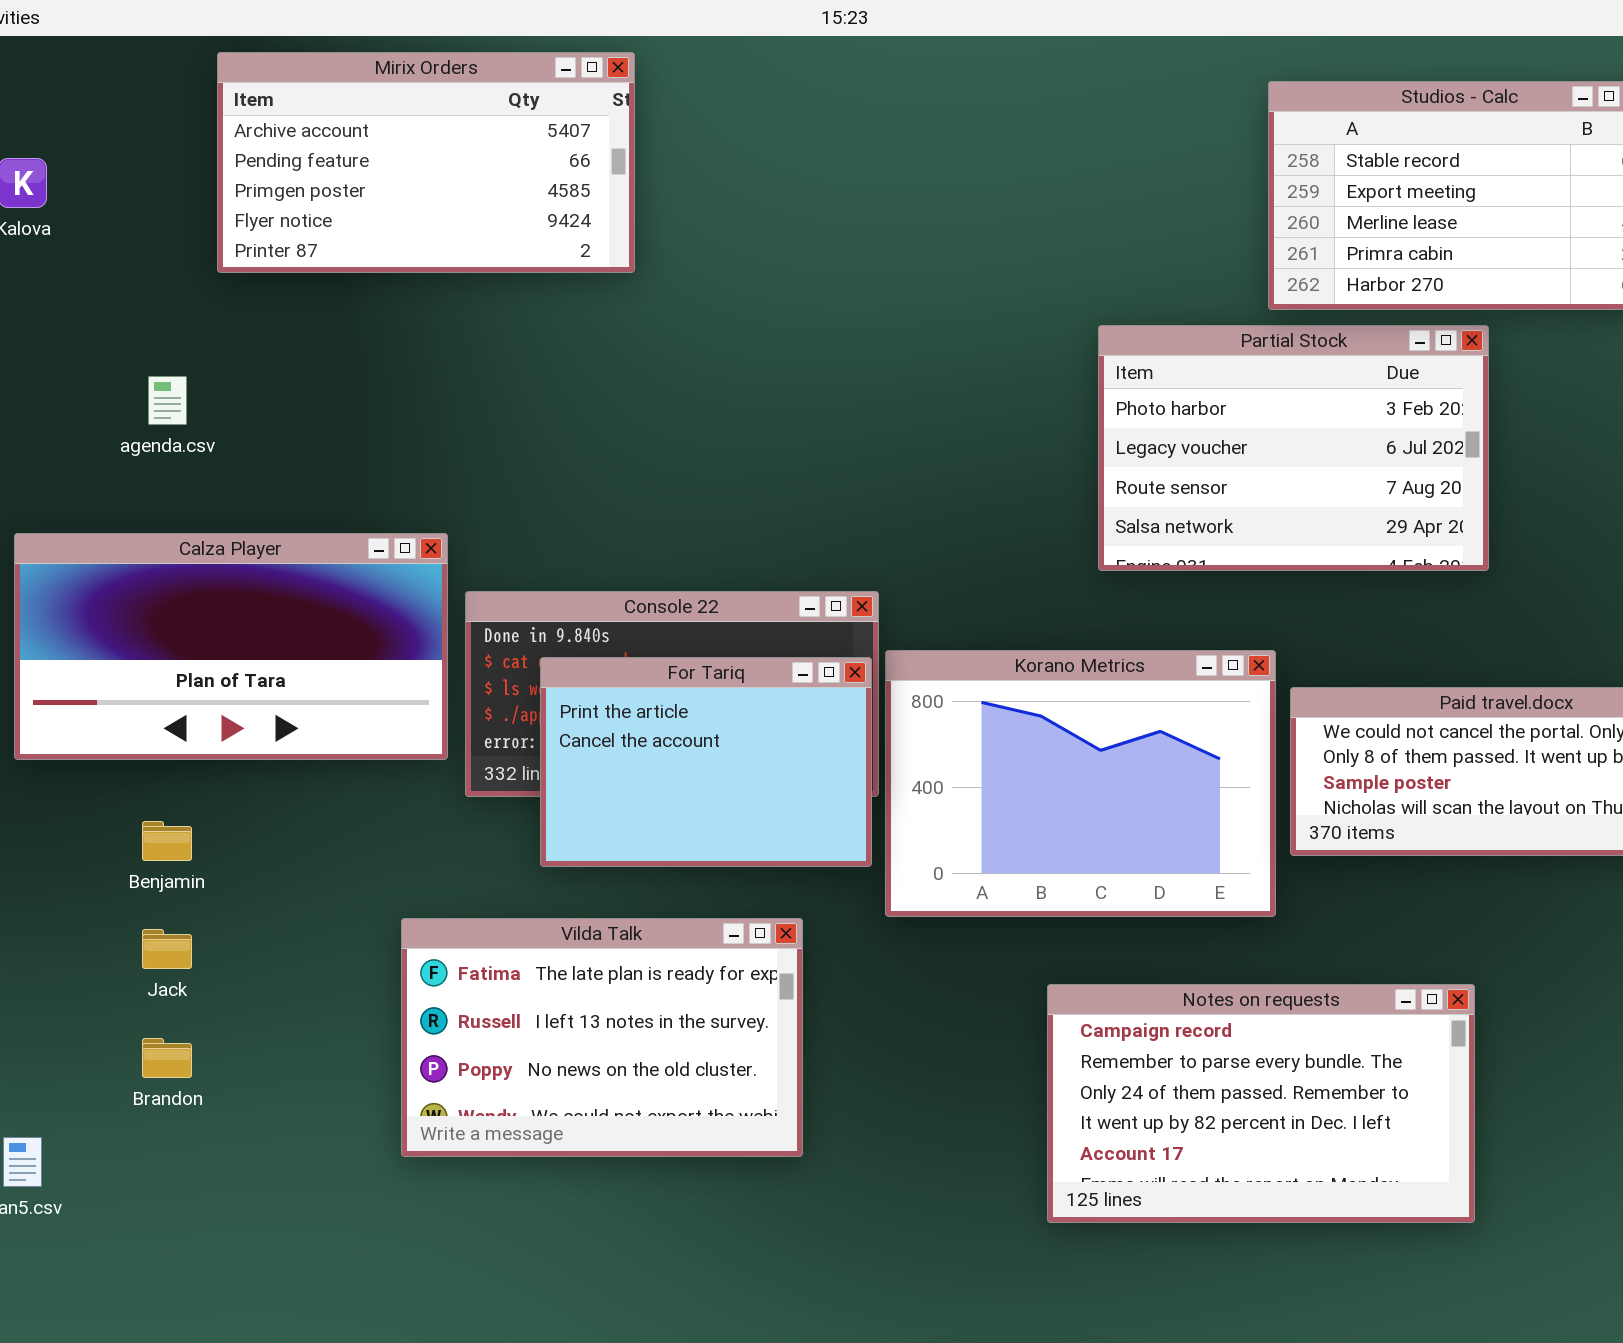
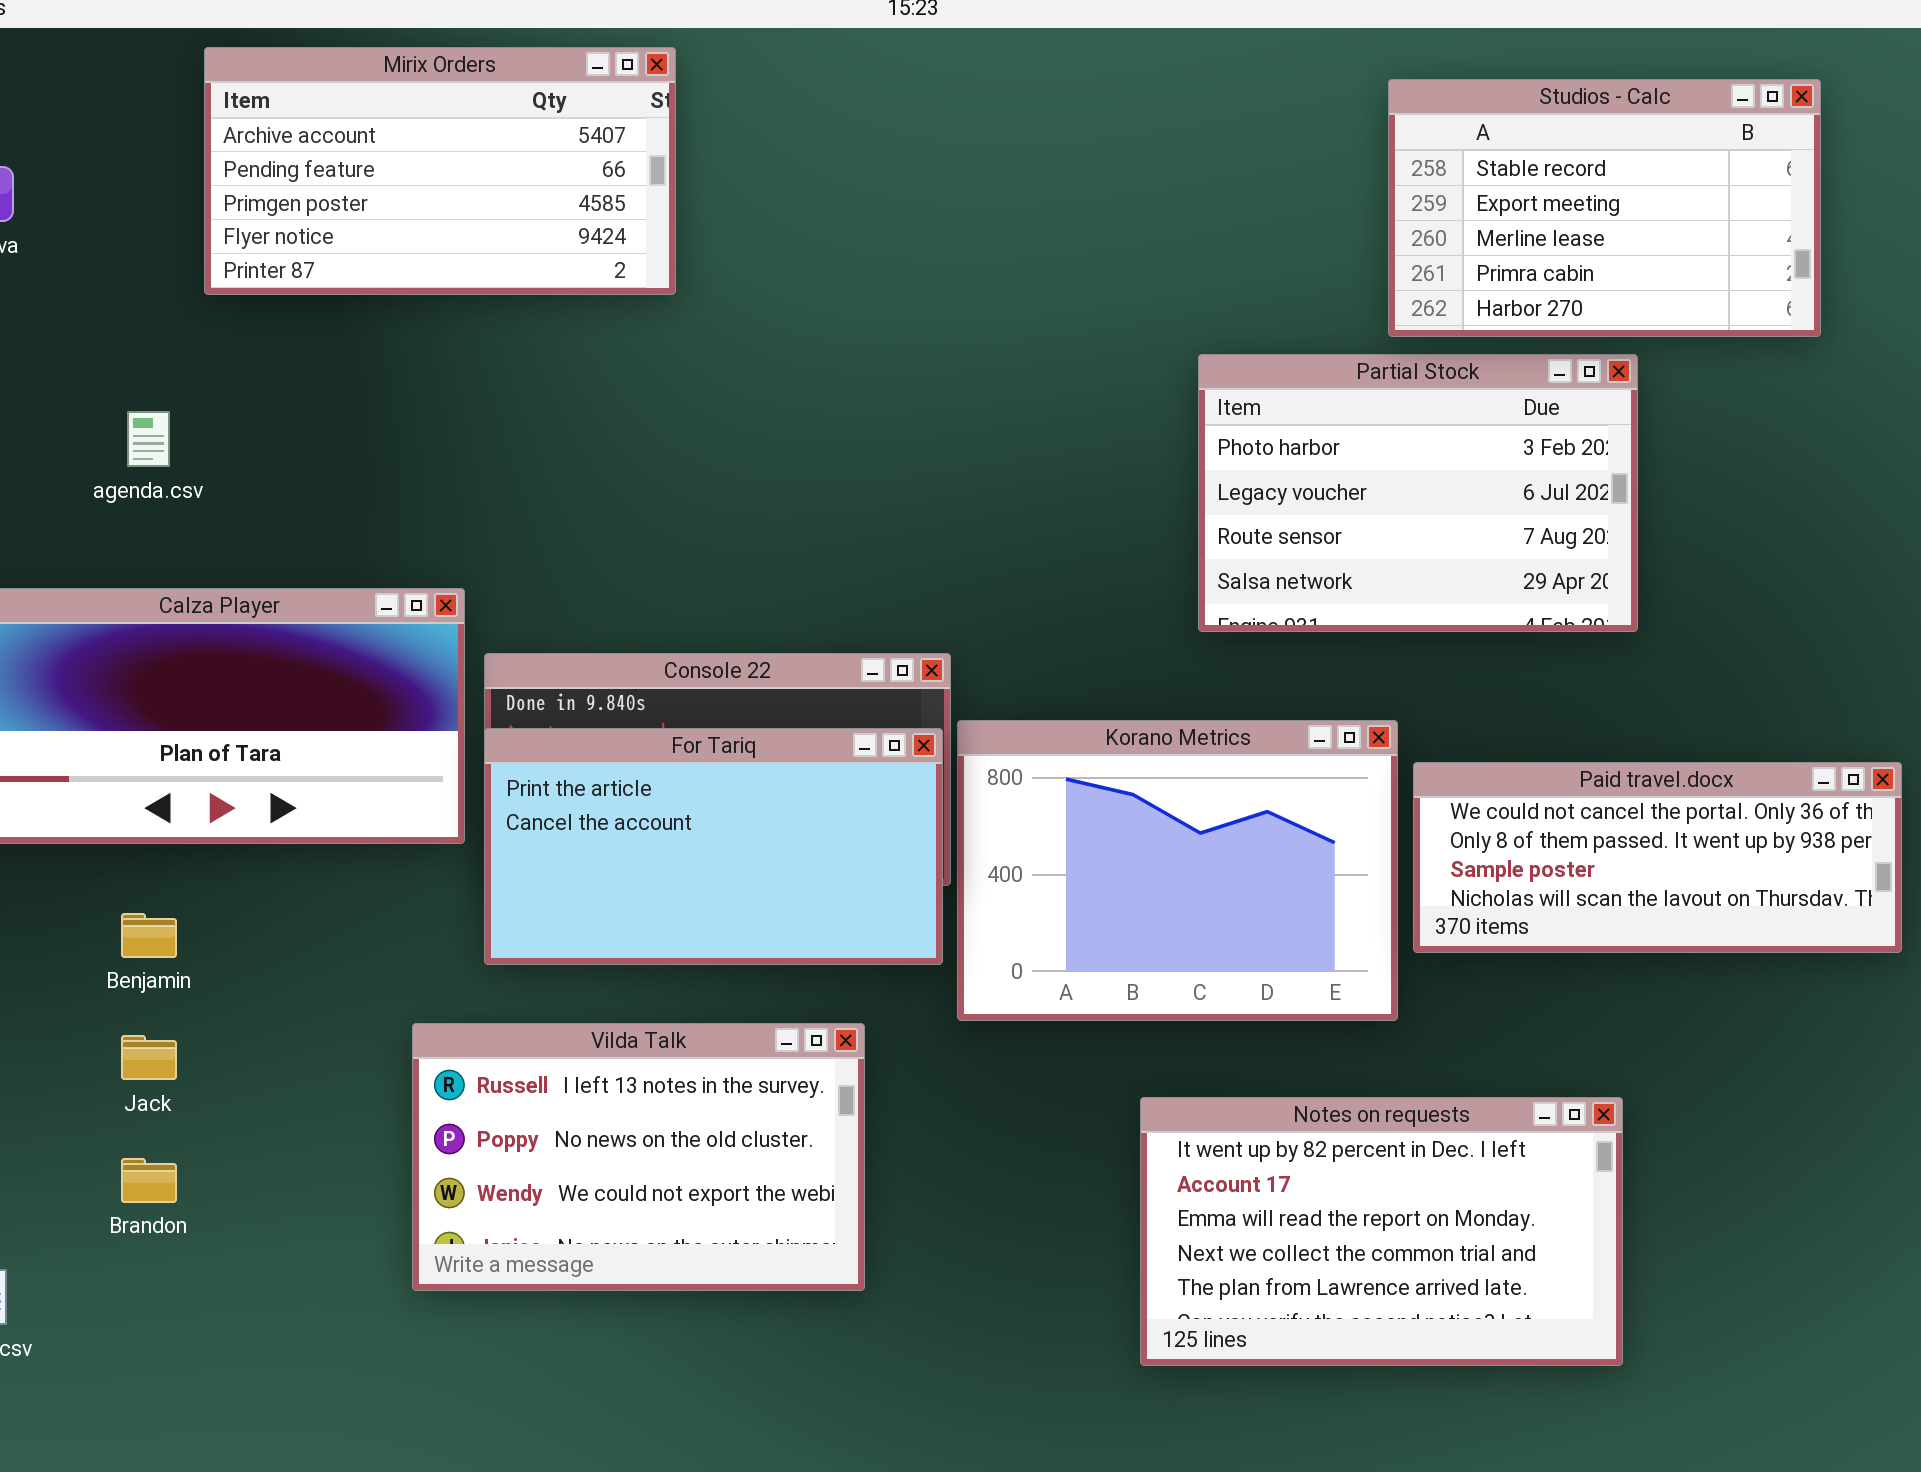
For Tariq: [540,657,872,867] -> [484,728,943,965], resized
Vilda Talk: [401,918,803,1157] -> [412,1023,865,1291], scrolled down 1 row
Notes on requests: [1047,984,1475,1223] -> [1140,1097,1623,1366], scrolled down 3 rows

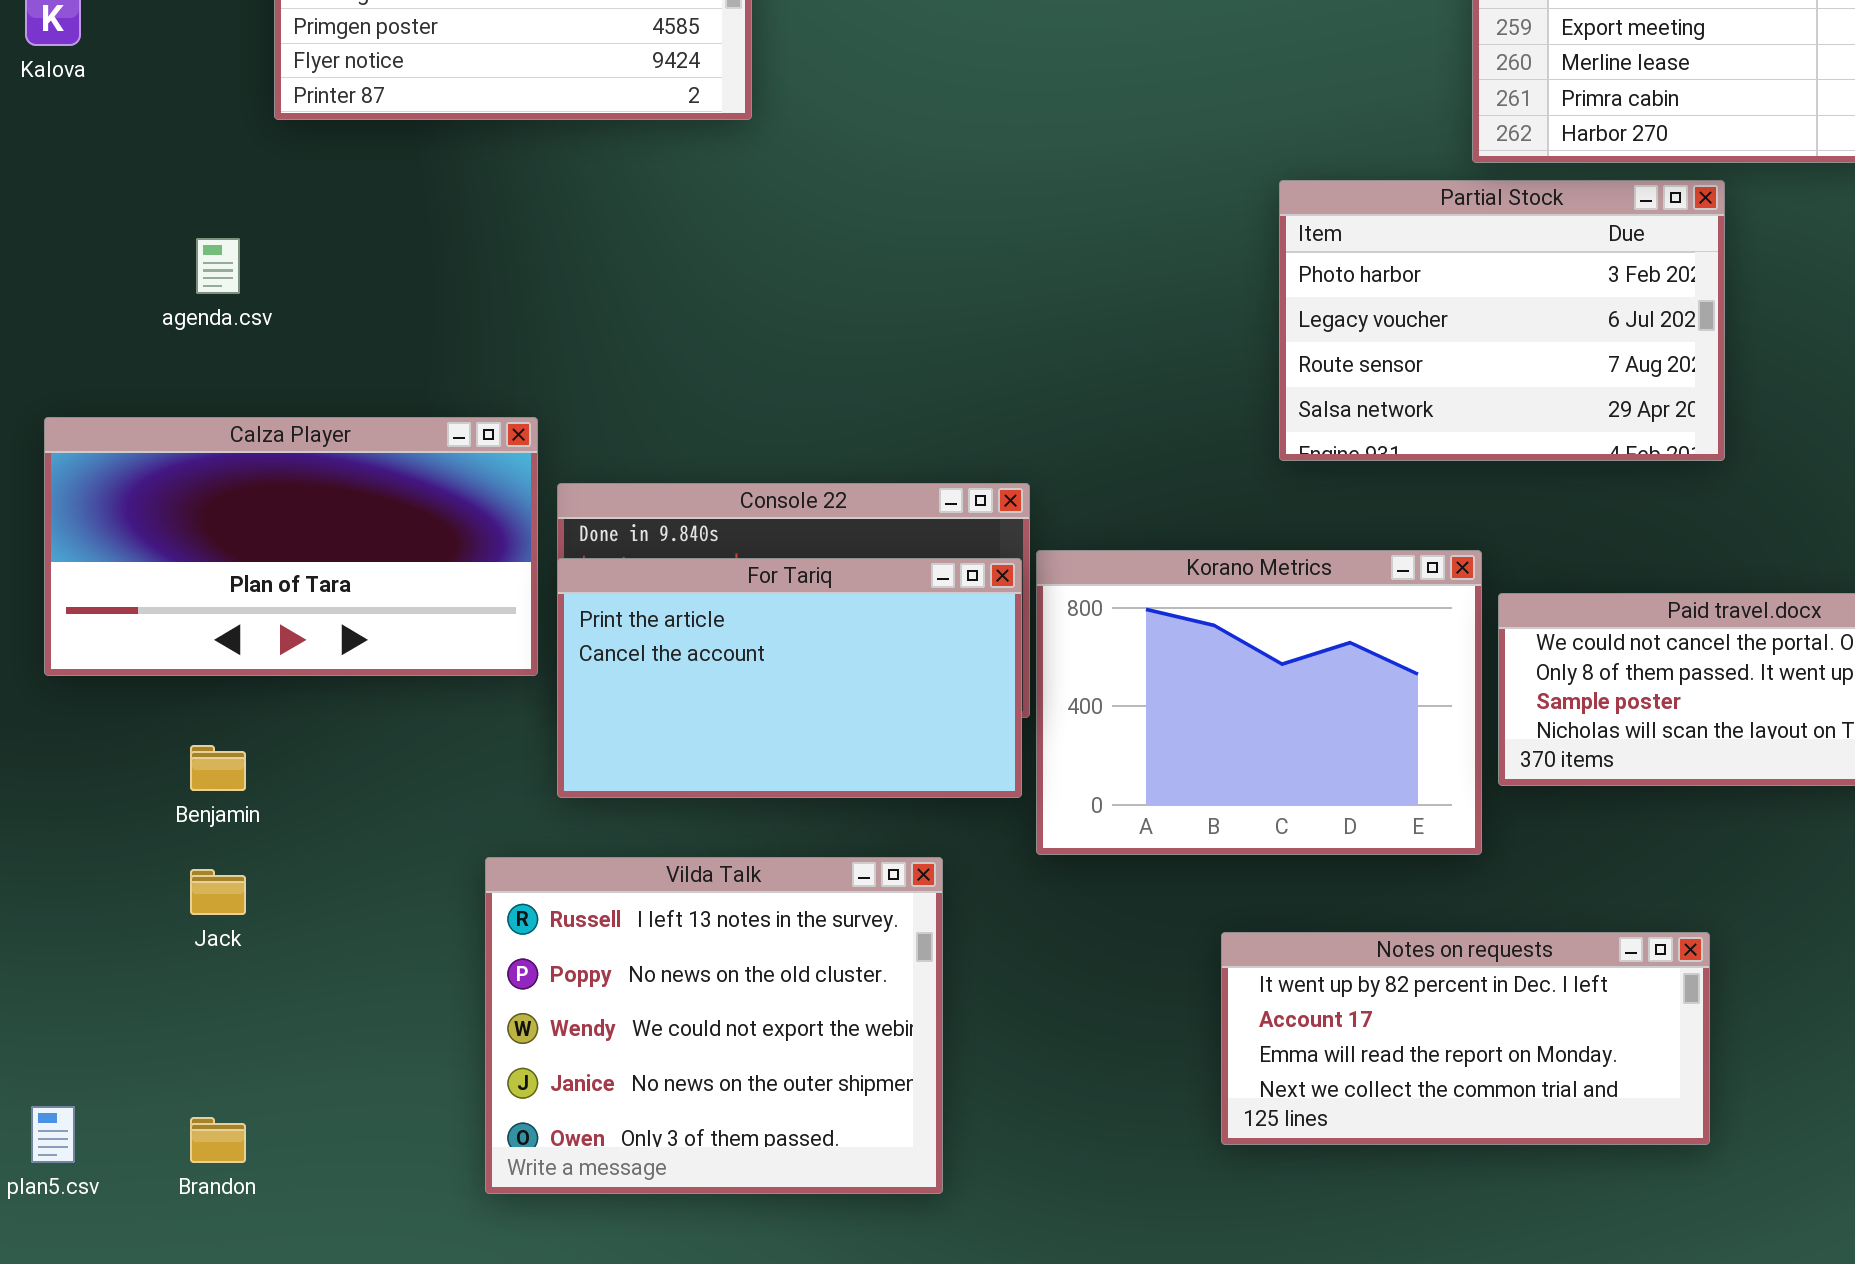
Vilda Talk: [412,1023,865,1291] -> [485,857,943,1194], resized
Notes on requests: [1140,1097,1623,1366] -> [1221,932,1710,1145], resized
Brandon: [121,1158,177,1203] -> [190,1117,246,1163], moved

